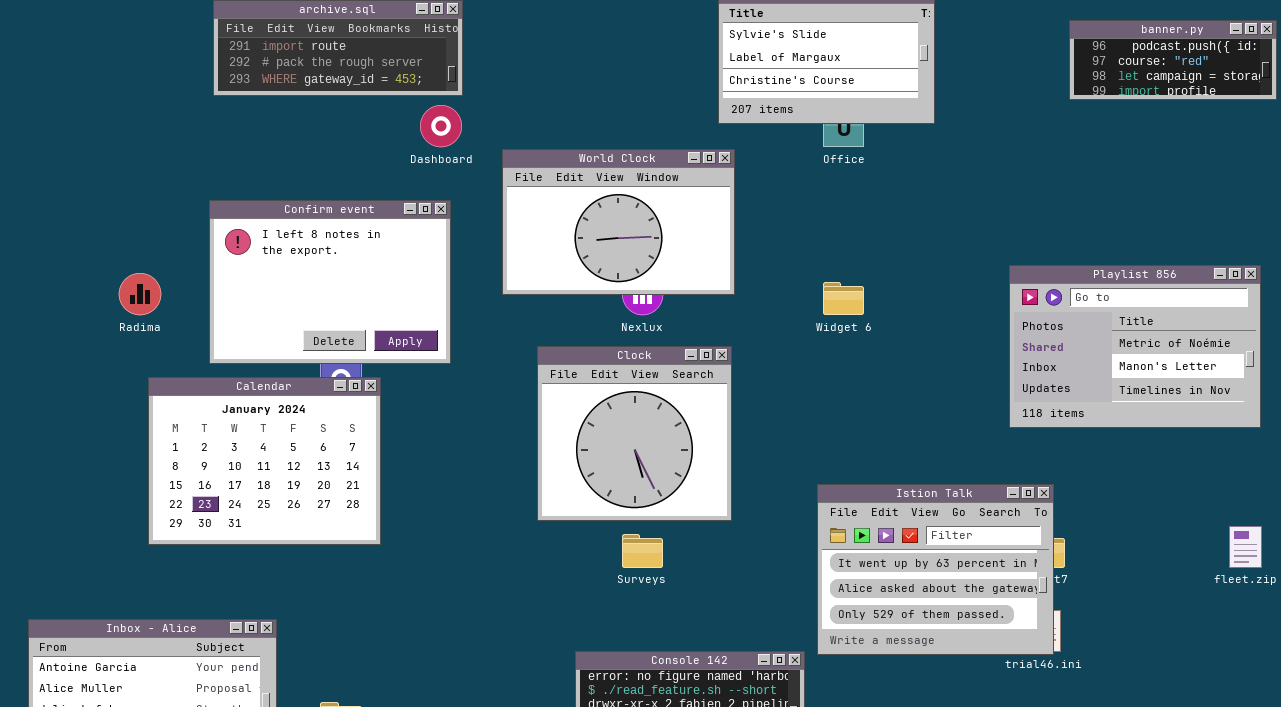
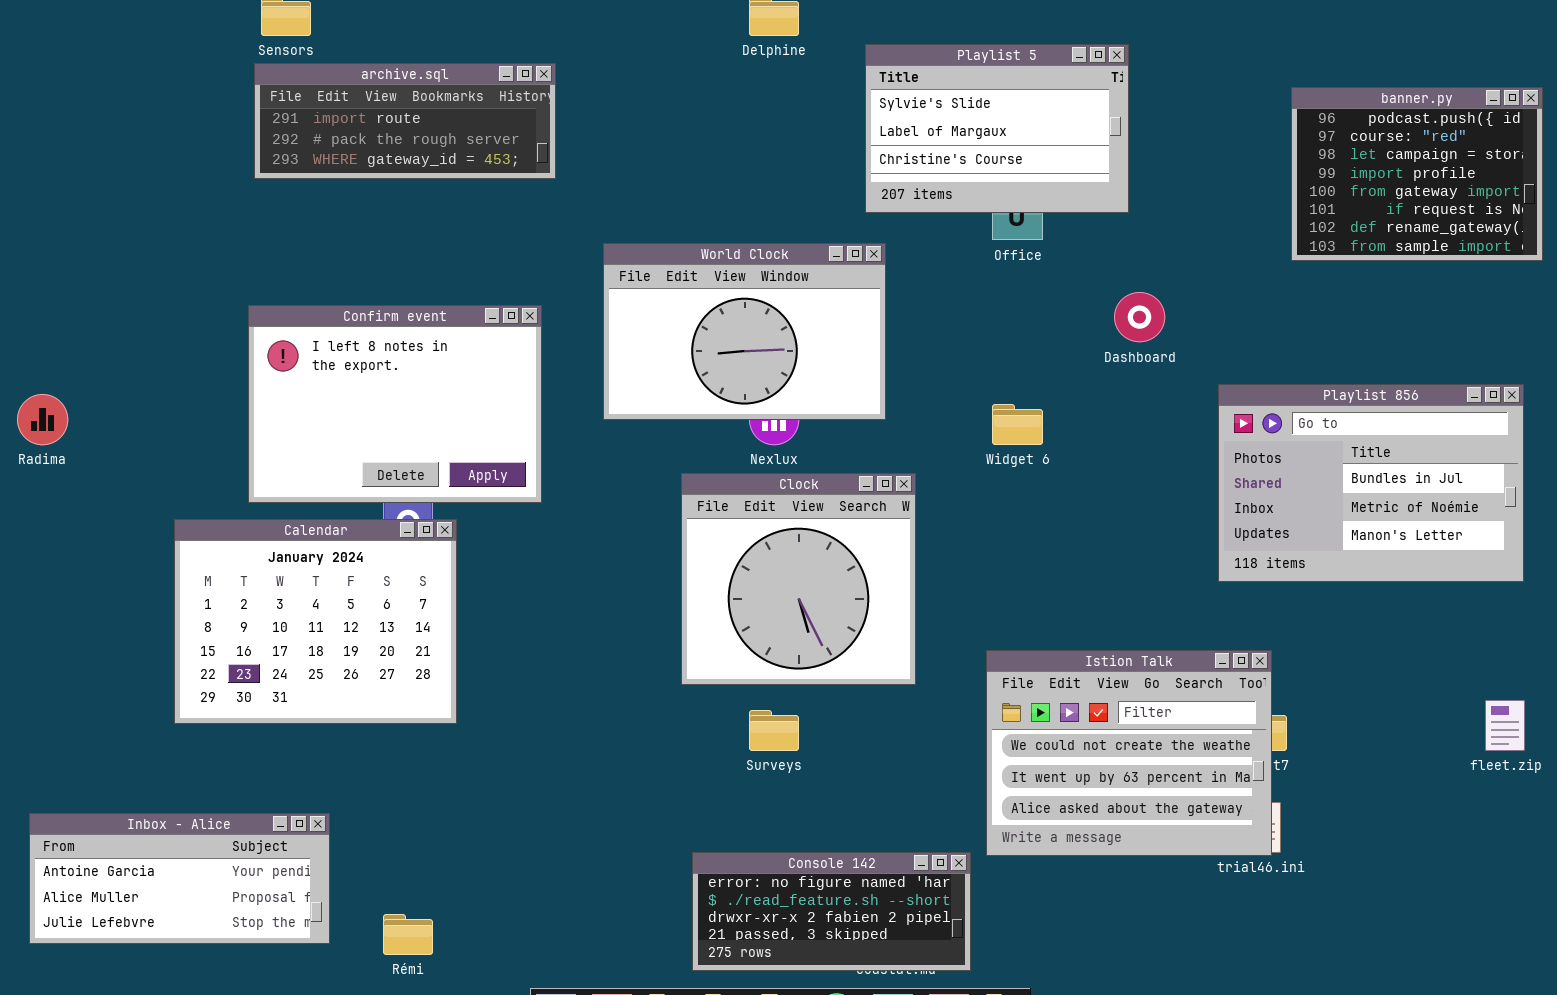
banner.py: [1069,20,1277,100] -> [1291,87,1543,261], resized
Dashboard: [420,105,462,147] -> [1114,292,1165,342], moved
Playlist 856: [1009,265,1261,428] -> [1218,384,1524,582], scrolled up 1 row
Radima: [119,273,161,315] -> [17,394,68,445], moved
Clock: [537,346,732,521] -> [681,473,916,685], moved
Istion Talk: [817,484,1054,655] -> [986,650,1272,856], scrolled up 1 row

